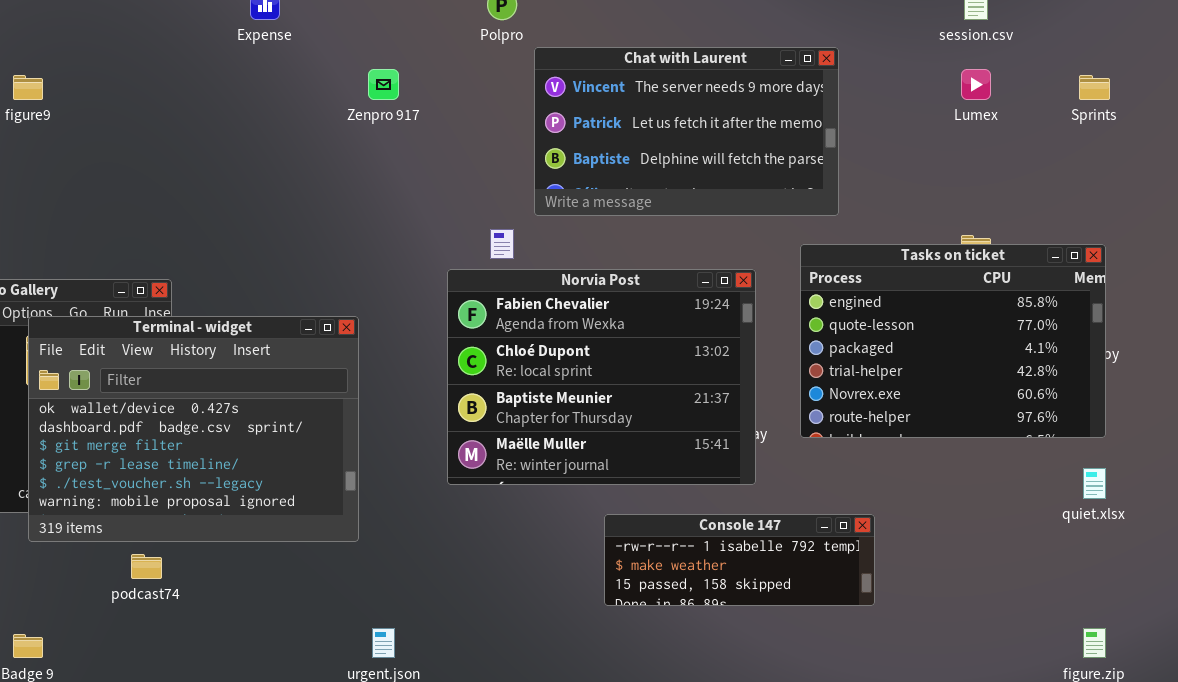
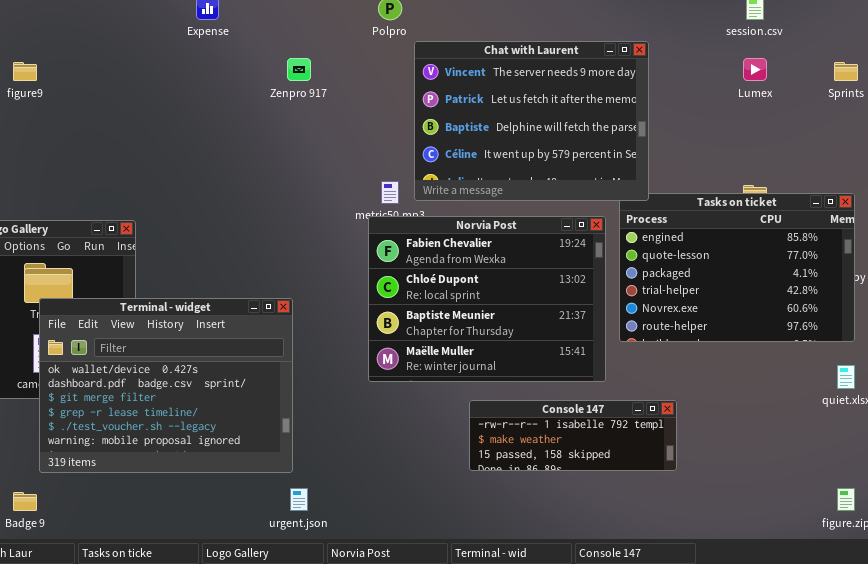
Chat with Laurent: [534,47,839,216] -> [414,41,649,201], resized
Norvia Post: [447,269,756,485] -> [368,216,606,382], moved
Terminal - widget: [28,316,359,542] -> [39,298,293,473], moved

